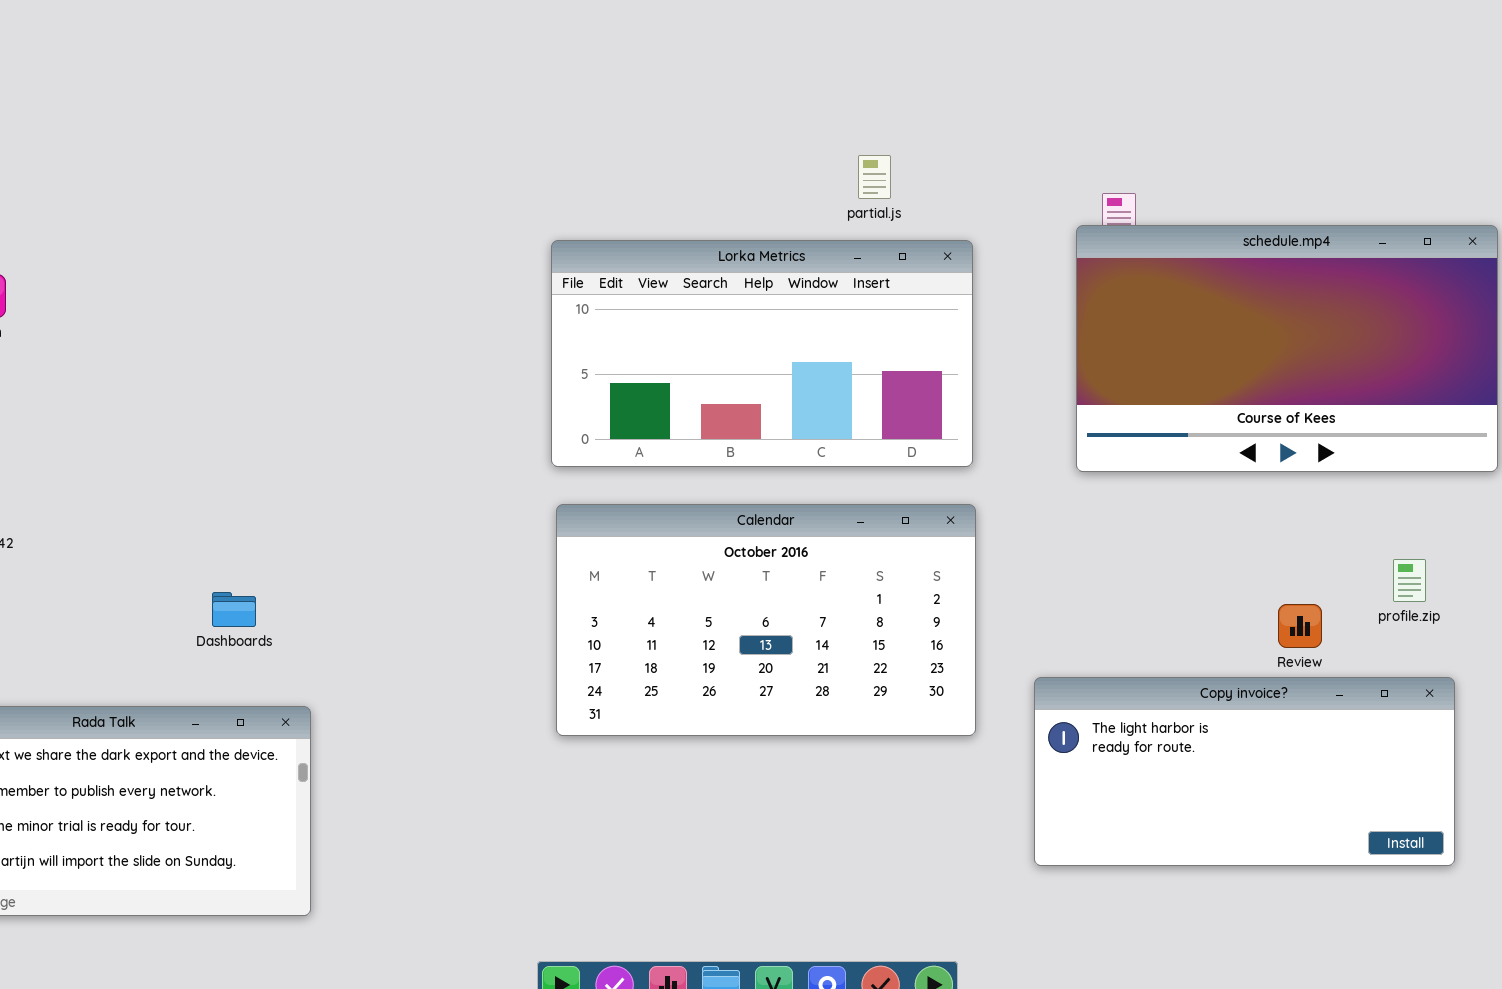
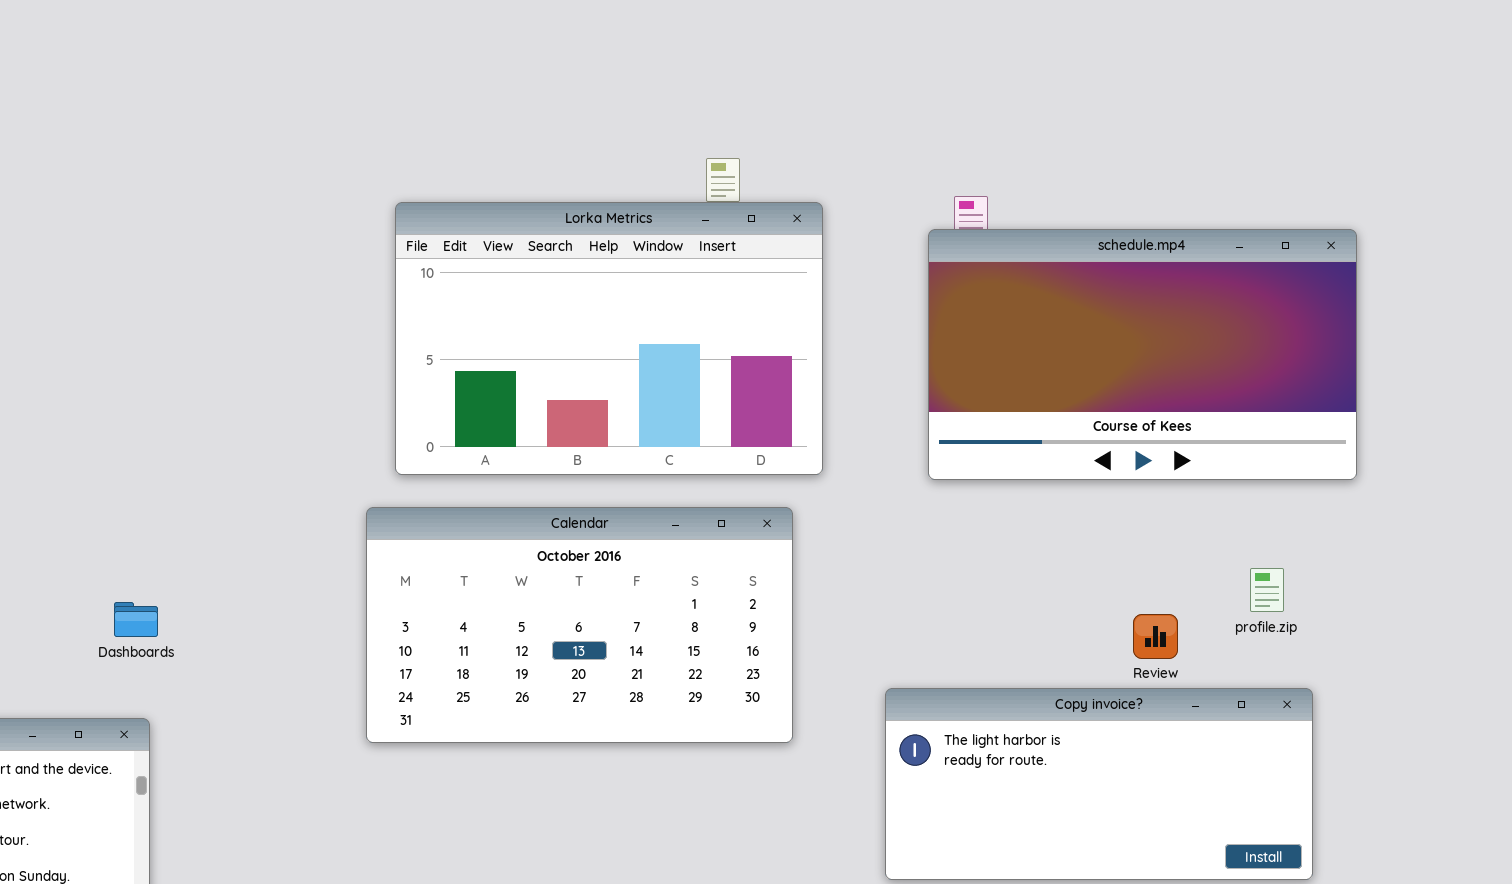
Lorka Metrics: [551,240,973,467] -> [395,202,823,475], resized
Calendar: [556,504,976,736] -> [366,507,793,743], moved
Dashboards: [212,592,256,627] -> [114,602,158,637], moved

